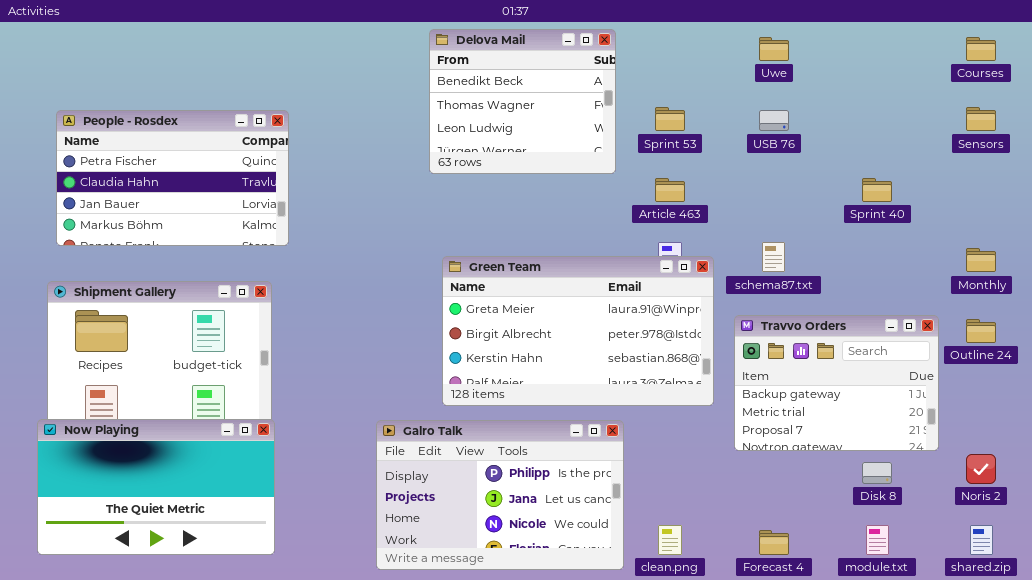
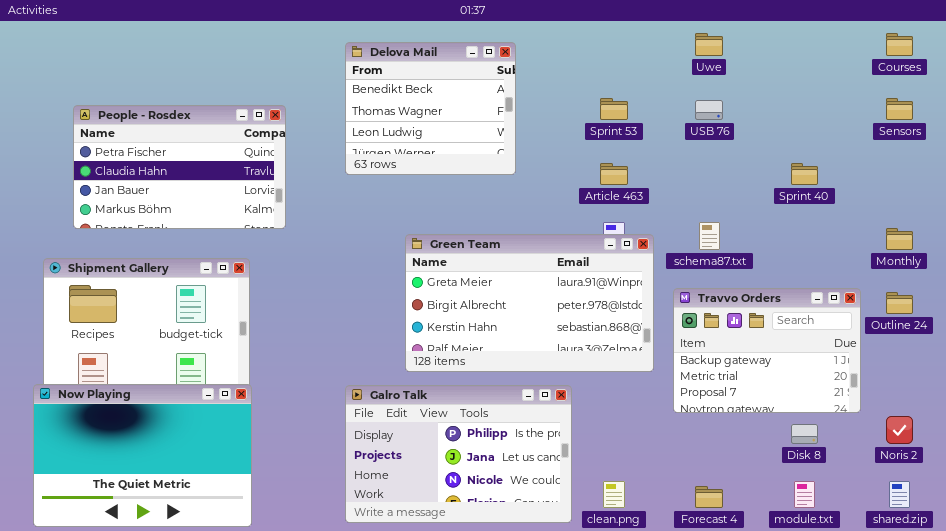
Delova Mail: [429,29,616,174] -> [345,42,516,175], moved
People - Rosdex: [56,110,289,246] -> [73,105,286,229], moved
Now Playing: [37,419,275,555] -> [33,384,252,527], resized

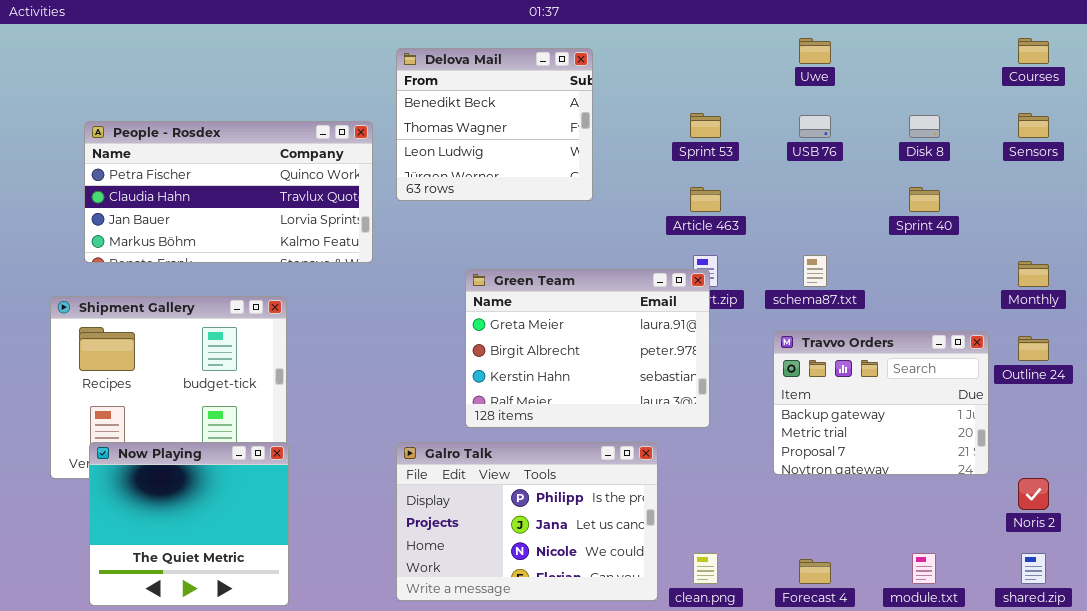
People - Rosdex: [73,105,286,229] -> [84,121,373,263], resized
Green Team: [405,234,654,372] -> [465,269,710,428], resized
Now Playing: [33,384,252,527] -> [89,442,289,606], resized
Disk 8: [791,424,818,444] -> [909,115,940,138], moved

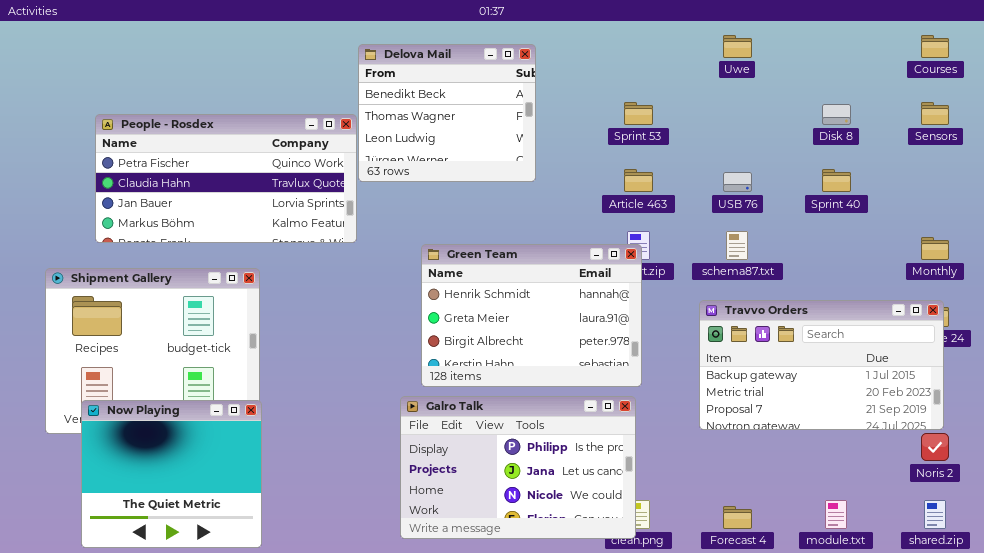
USB 76: [799,115,831,138] -> [723,172,752,192], moved
People - Rosdex: [84,121,373,263] -> [95,114,357,243], moved
Green Team: [465,269,710,428] -> [421,244,642,387], scrolled up 1 row
Travvo Orders: [773,331,989,475] -> [699,300,944,430], resized
Galro Talk: [396,442,658,601] -> [400,396,636,539], moved

